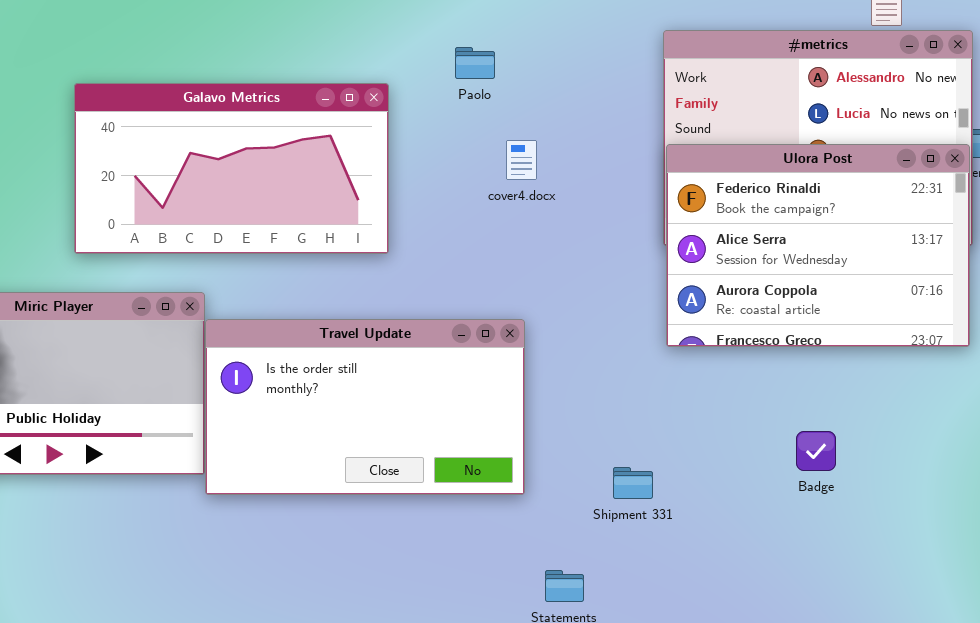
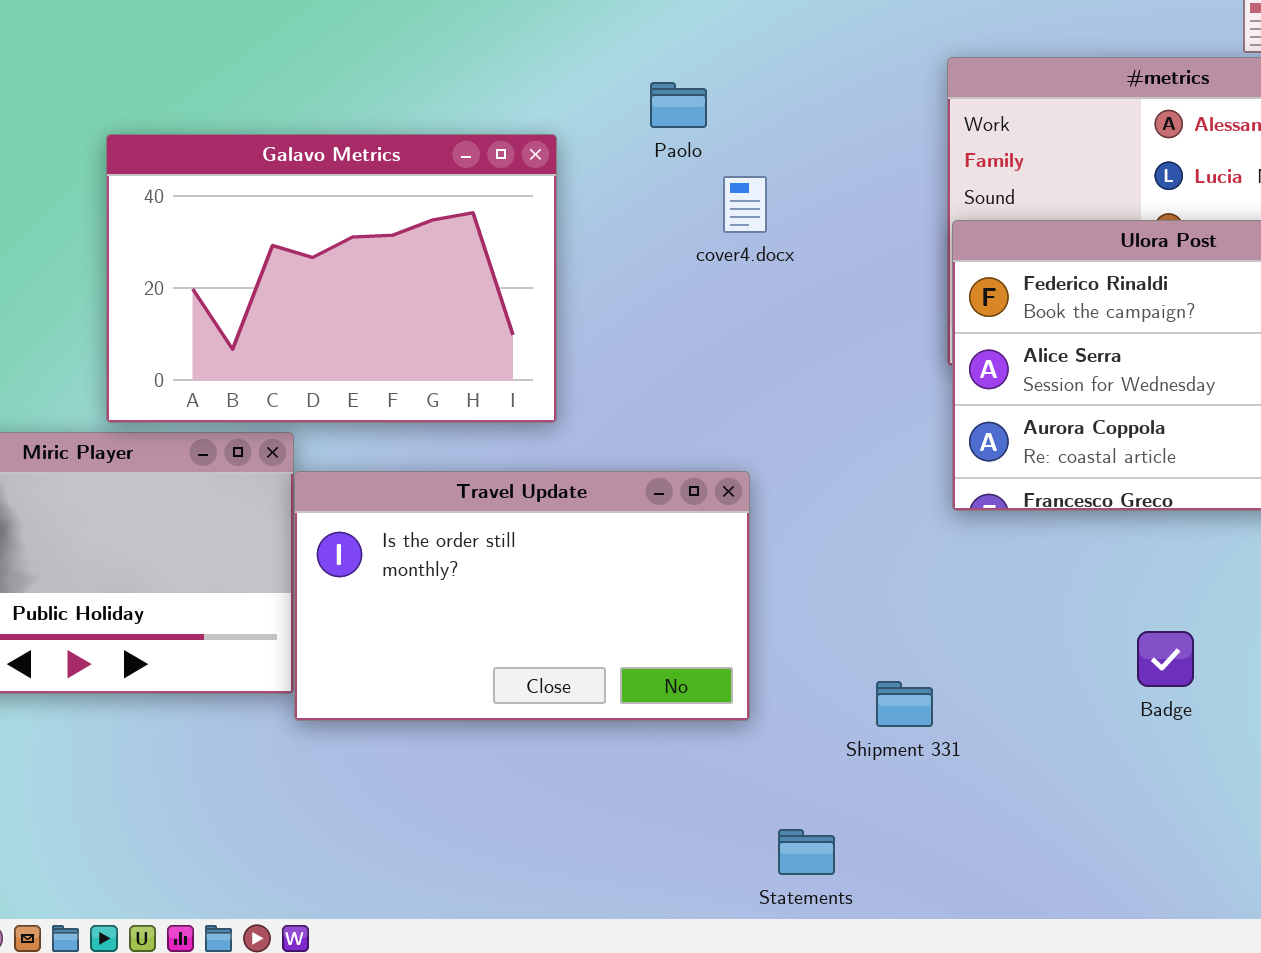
Galavo Metrics: [74,83,389,254] -> [106,134,557,423], resized
cover4.docx: [506,140,537,180] -> [723,176,767,233], moved

